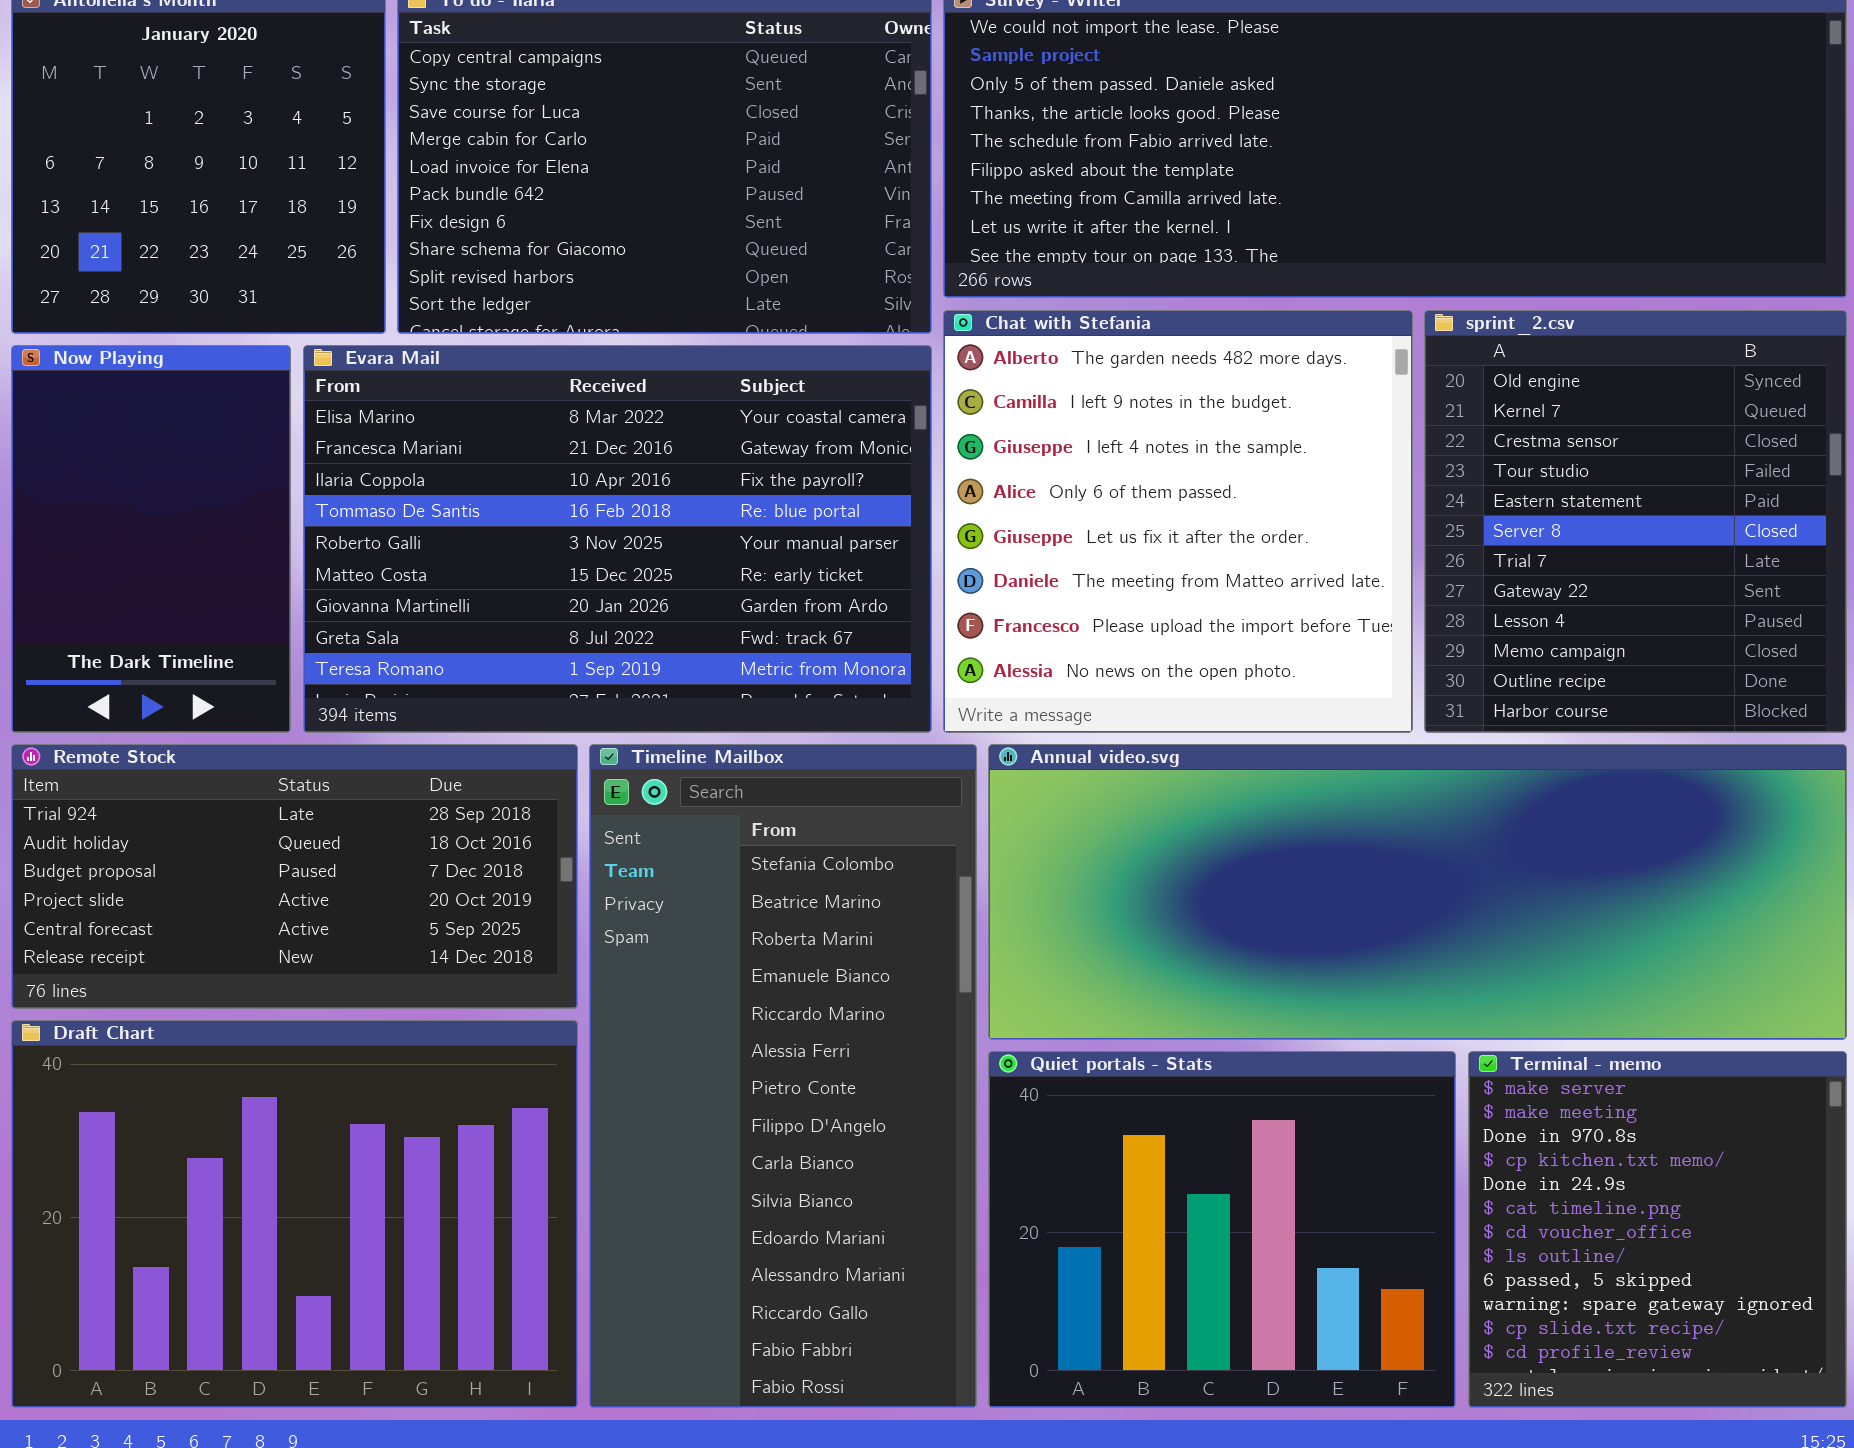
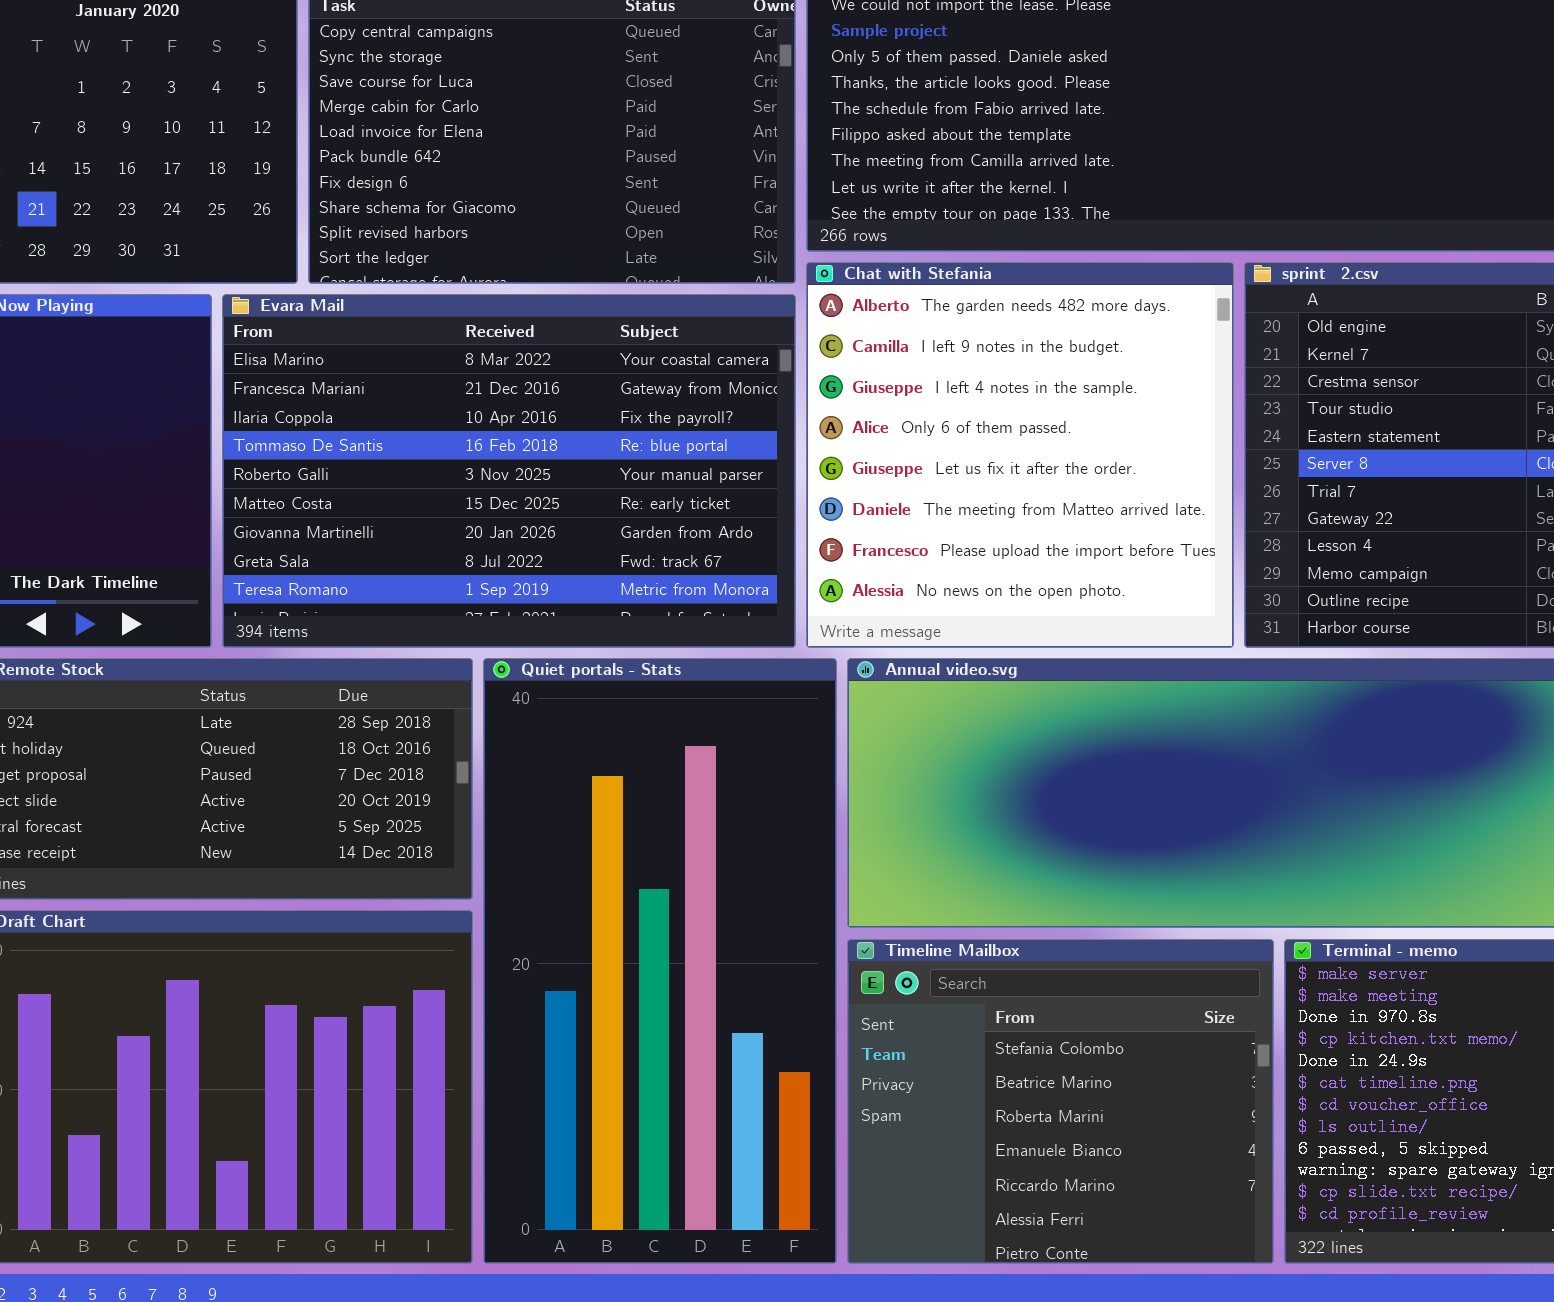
Timeline Mailbox: [589,744,977,1408] -> [847,939,1274,1264], moved, resized
Quiet portals - Stats: [988,1051,1456,1408] -> [483,658,837,1264], moved, resized

